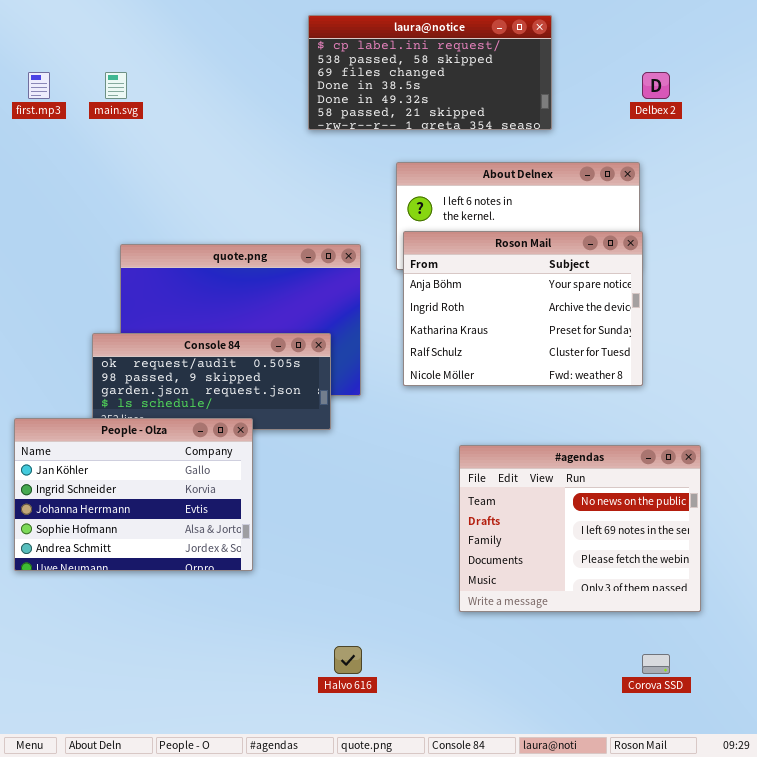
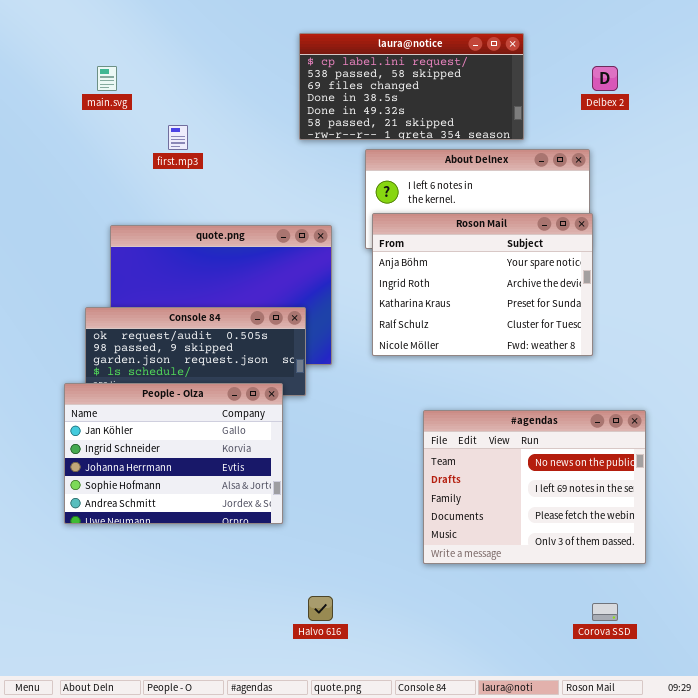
laura@notice: [308,15,552,130] -> [299,33,524,140], moved
first.mp3: [28,72,50,99] -> [168,125,188,150], moved
People - Olza: [14,418,253,571] -> [64,383,283,524], moved

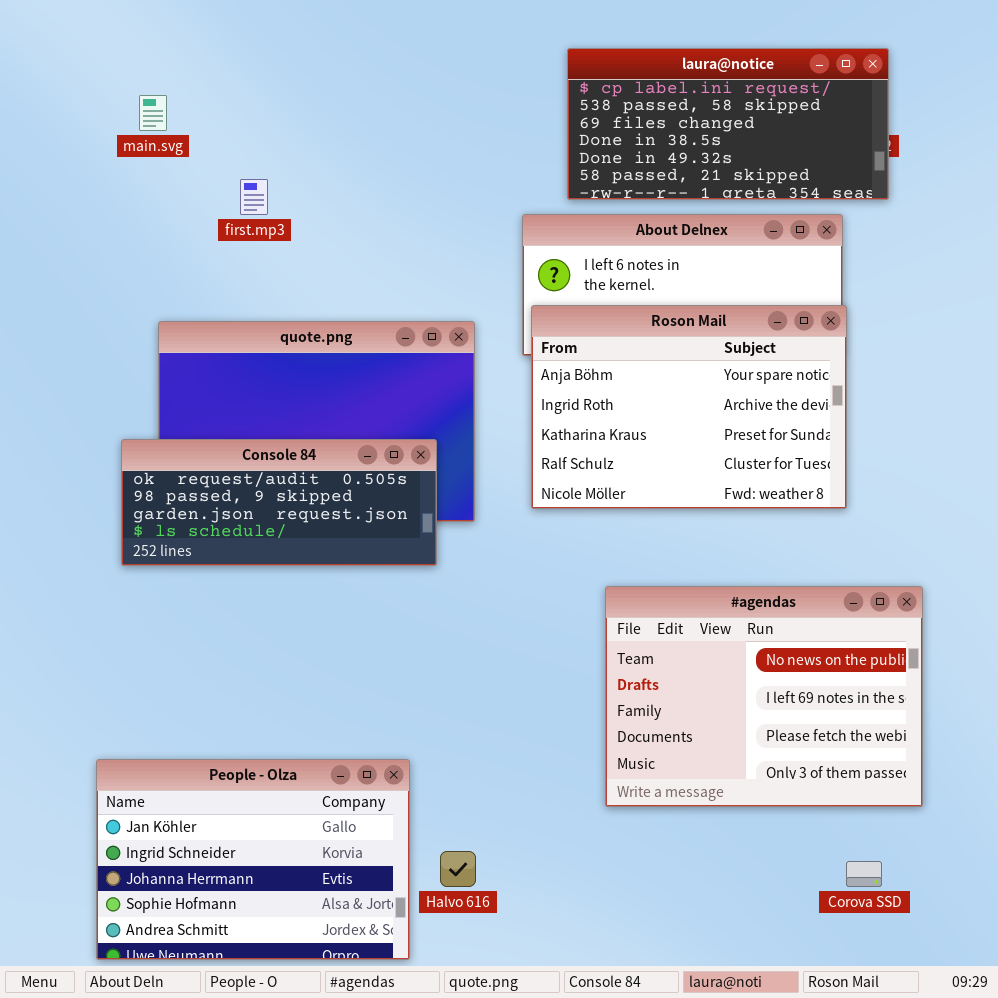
laura@notice: [299,33,524,140] -> [567,48,889,200], moved
People - Olza: [64,383,283,524] -> [96,759,410,960], moved

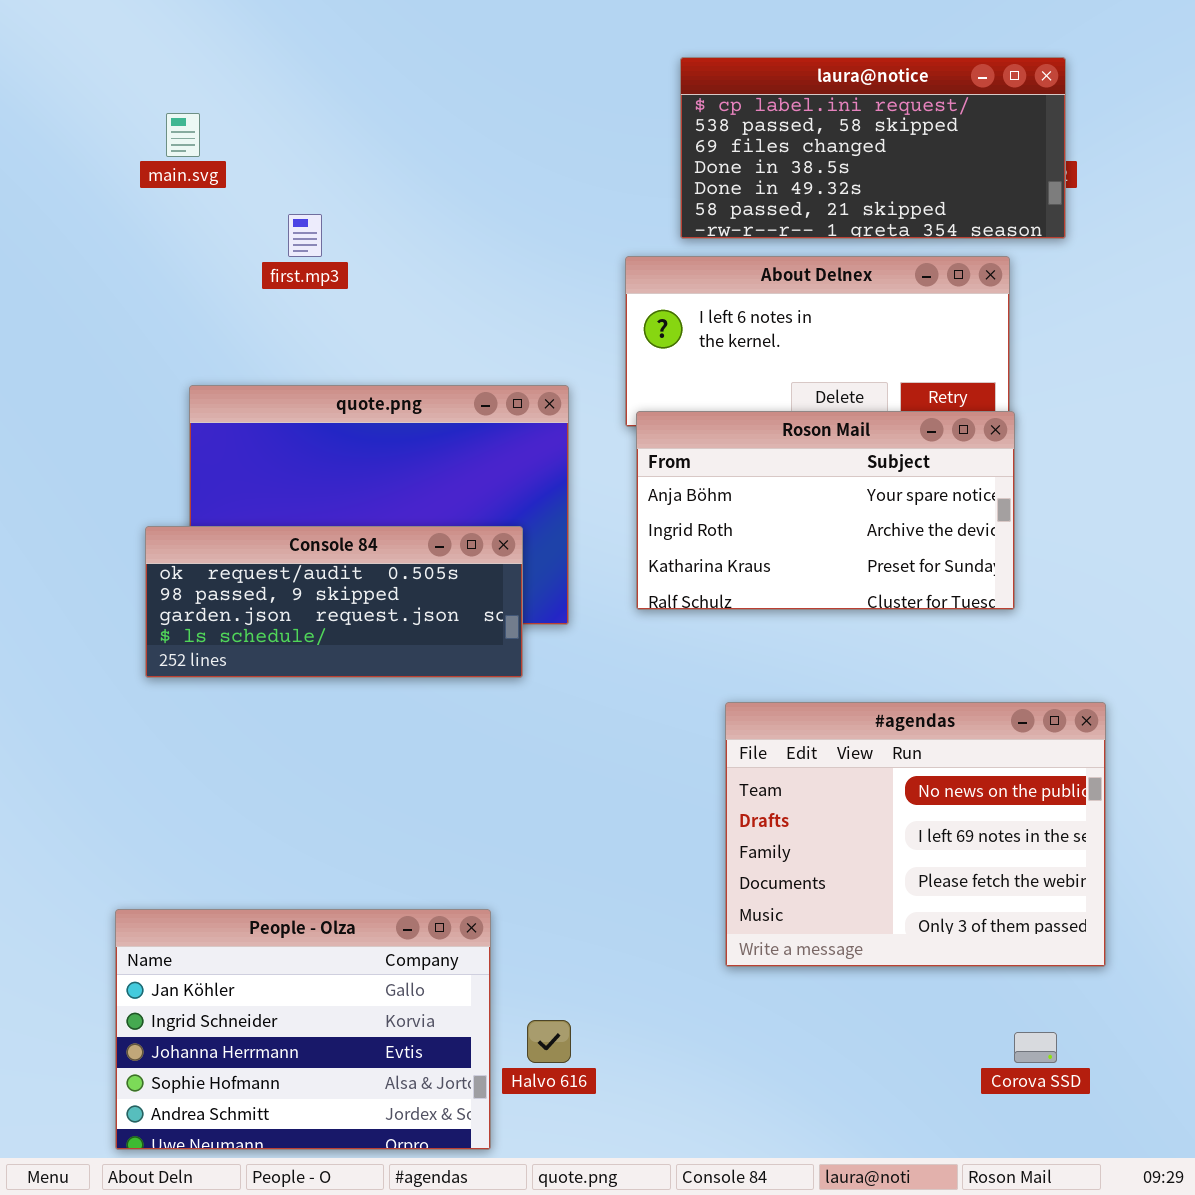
Roson Mail: [531,305,847,509] -> [636,411,1015,610], resized

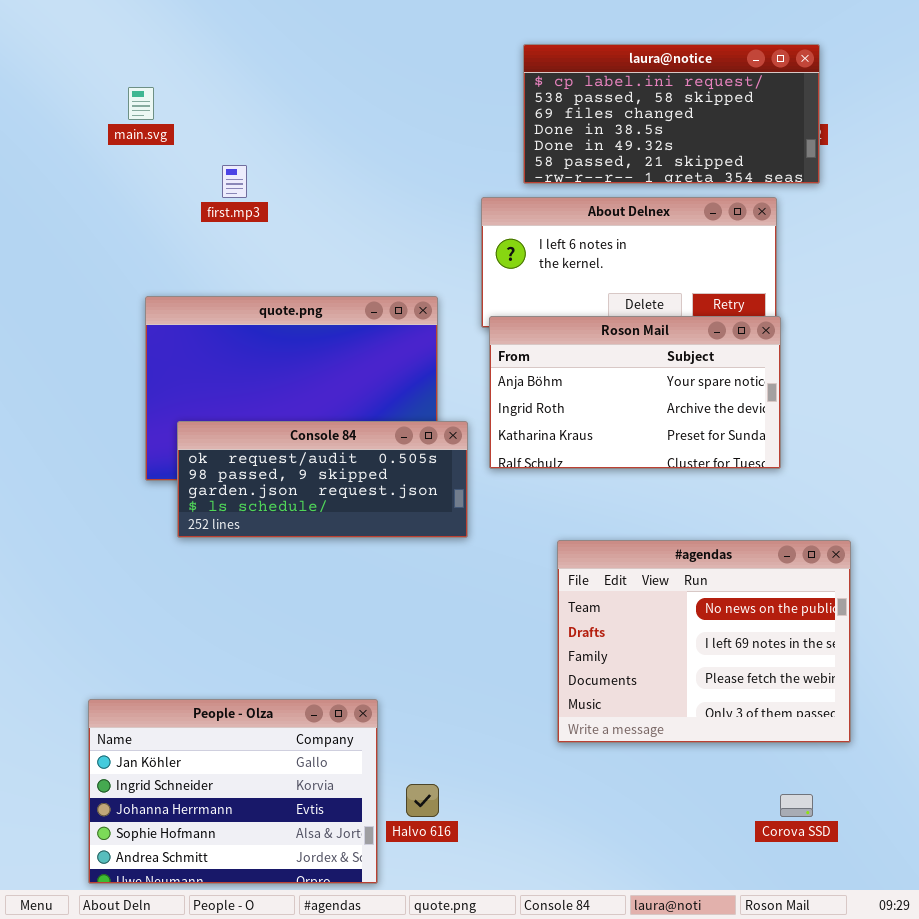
Console 84: [145,526,523,678] -> [177,421,468,538], moved

